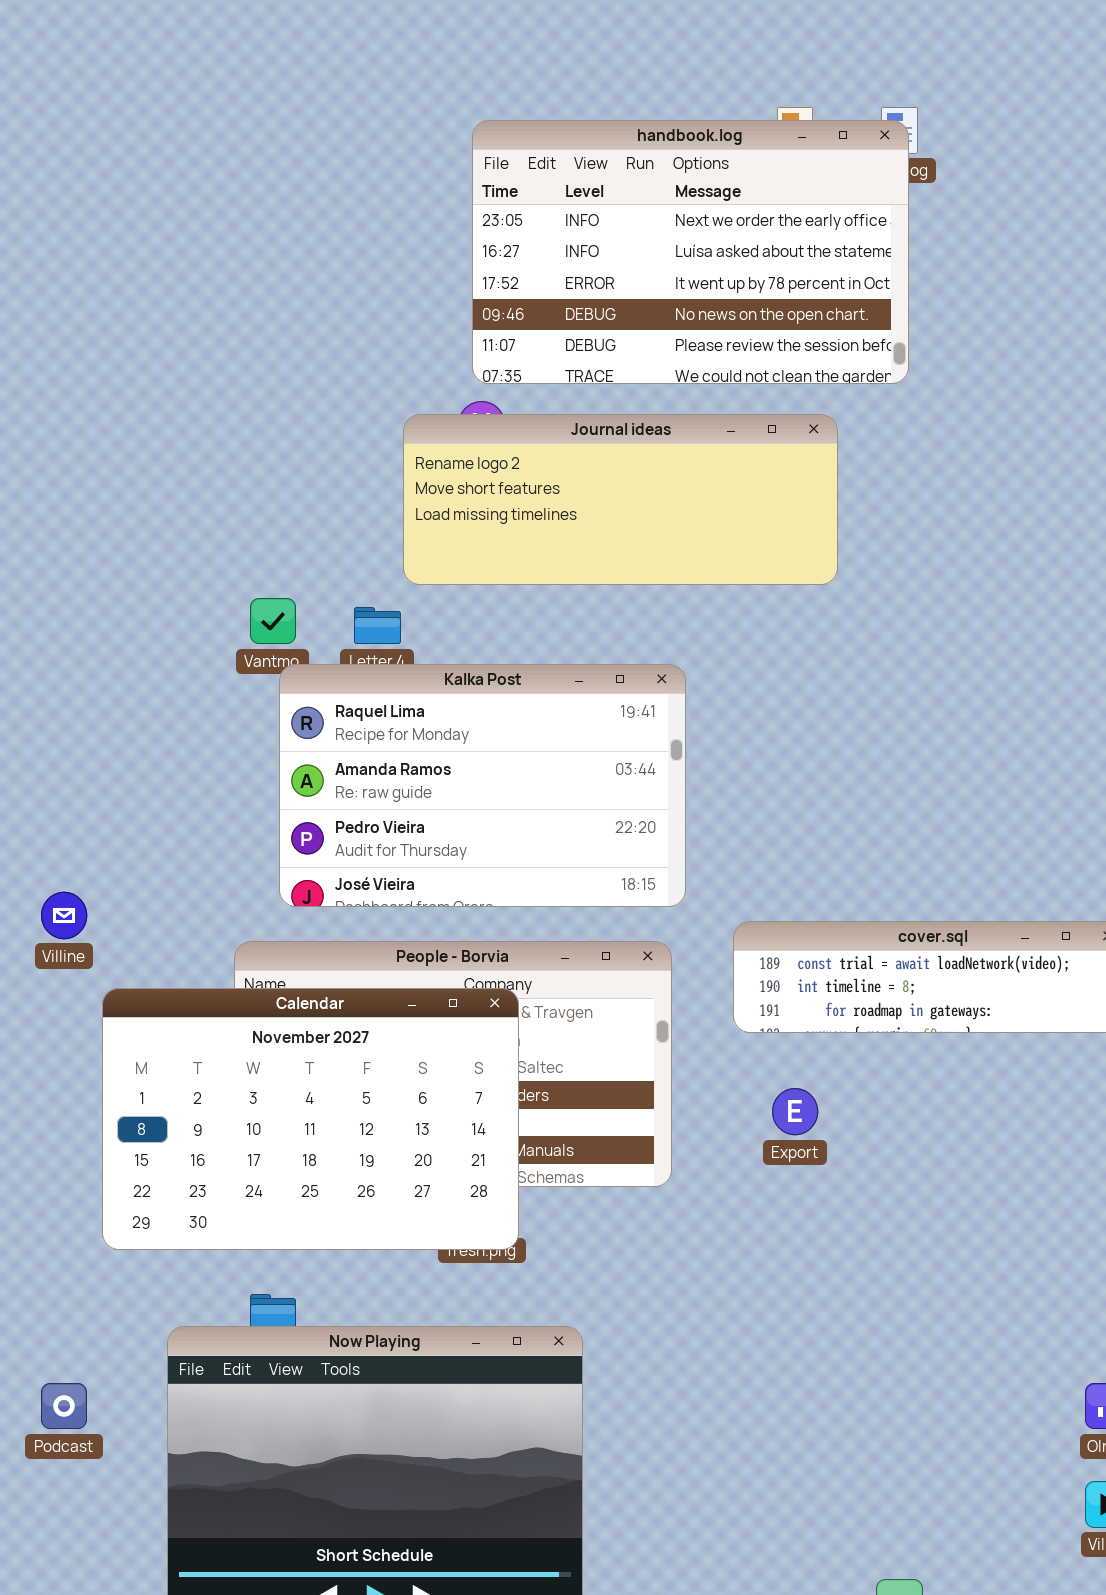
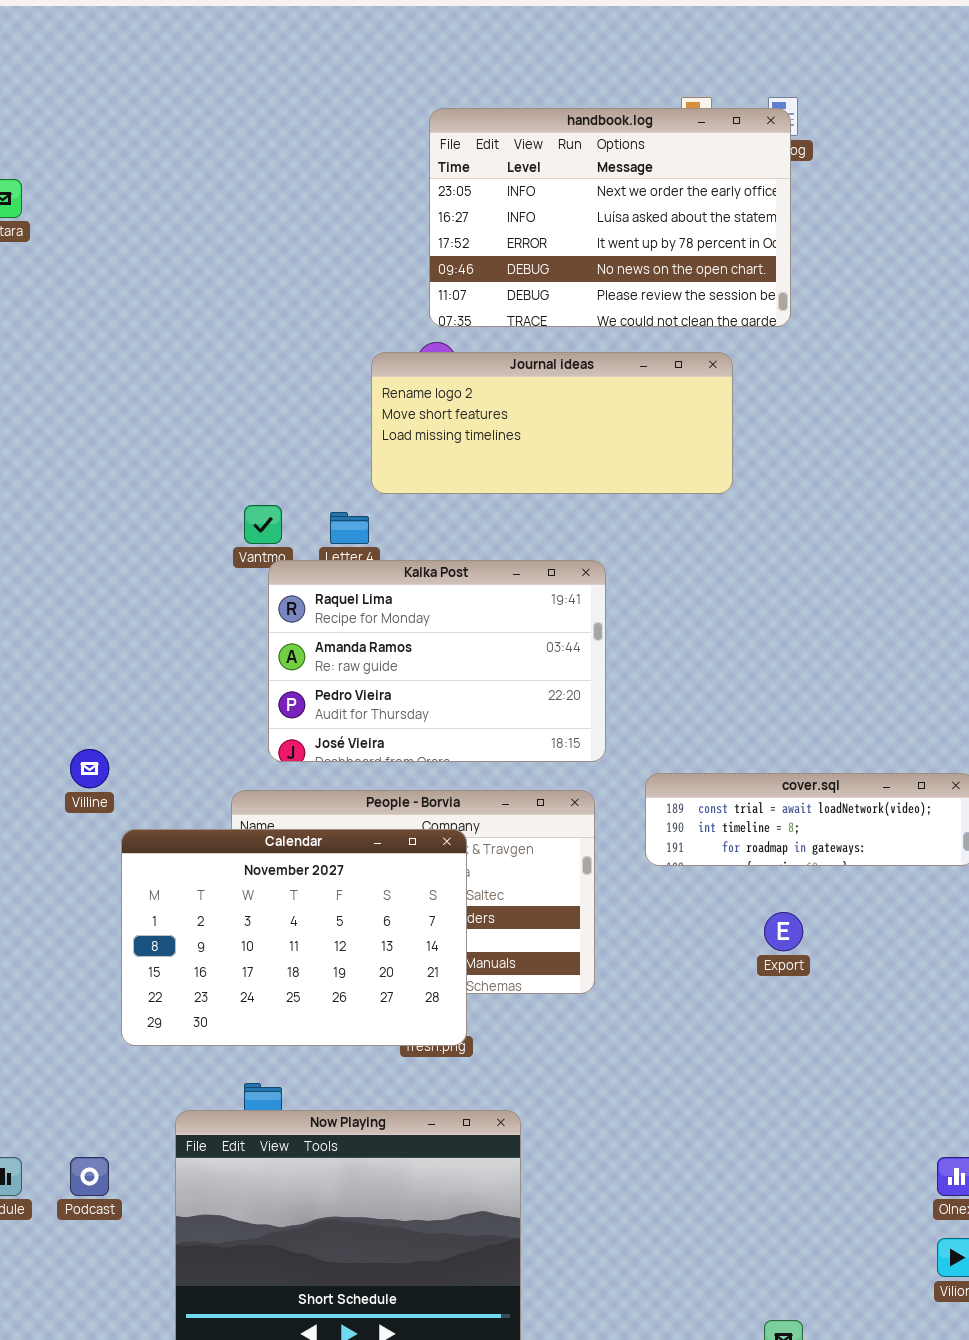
Export: [772,1088,818,1135] -> [764,912,803,951], moved

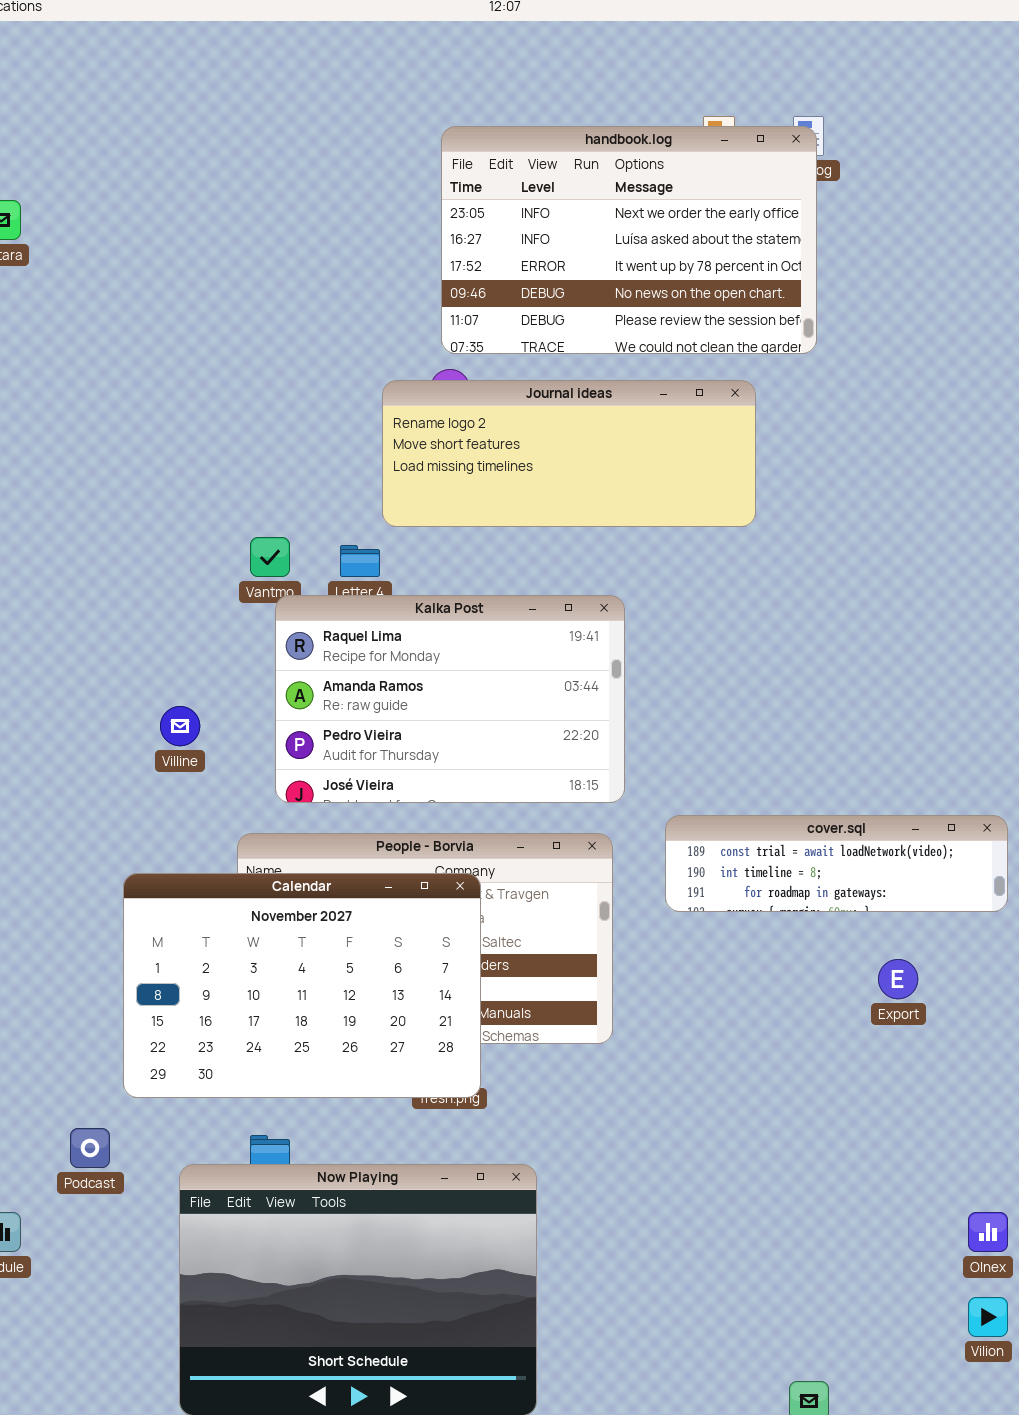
Villine: [70,749,109,788] -> [160,706,200,746], moved
Export: [764,912,803,951] -> [878,959,918,999], moved
Podcast: [70,1157,109,1196] -> [70,1128,110,1168], moved

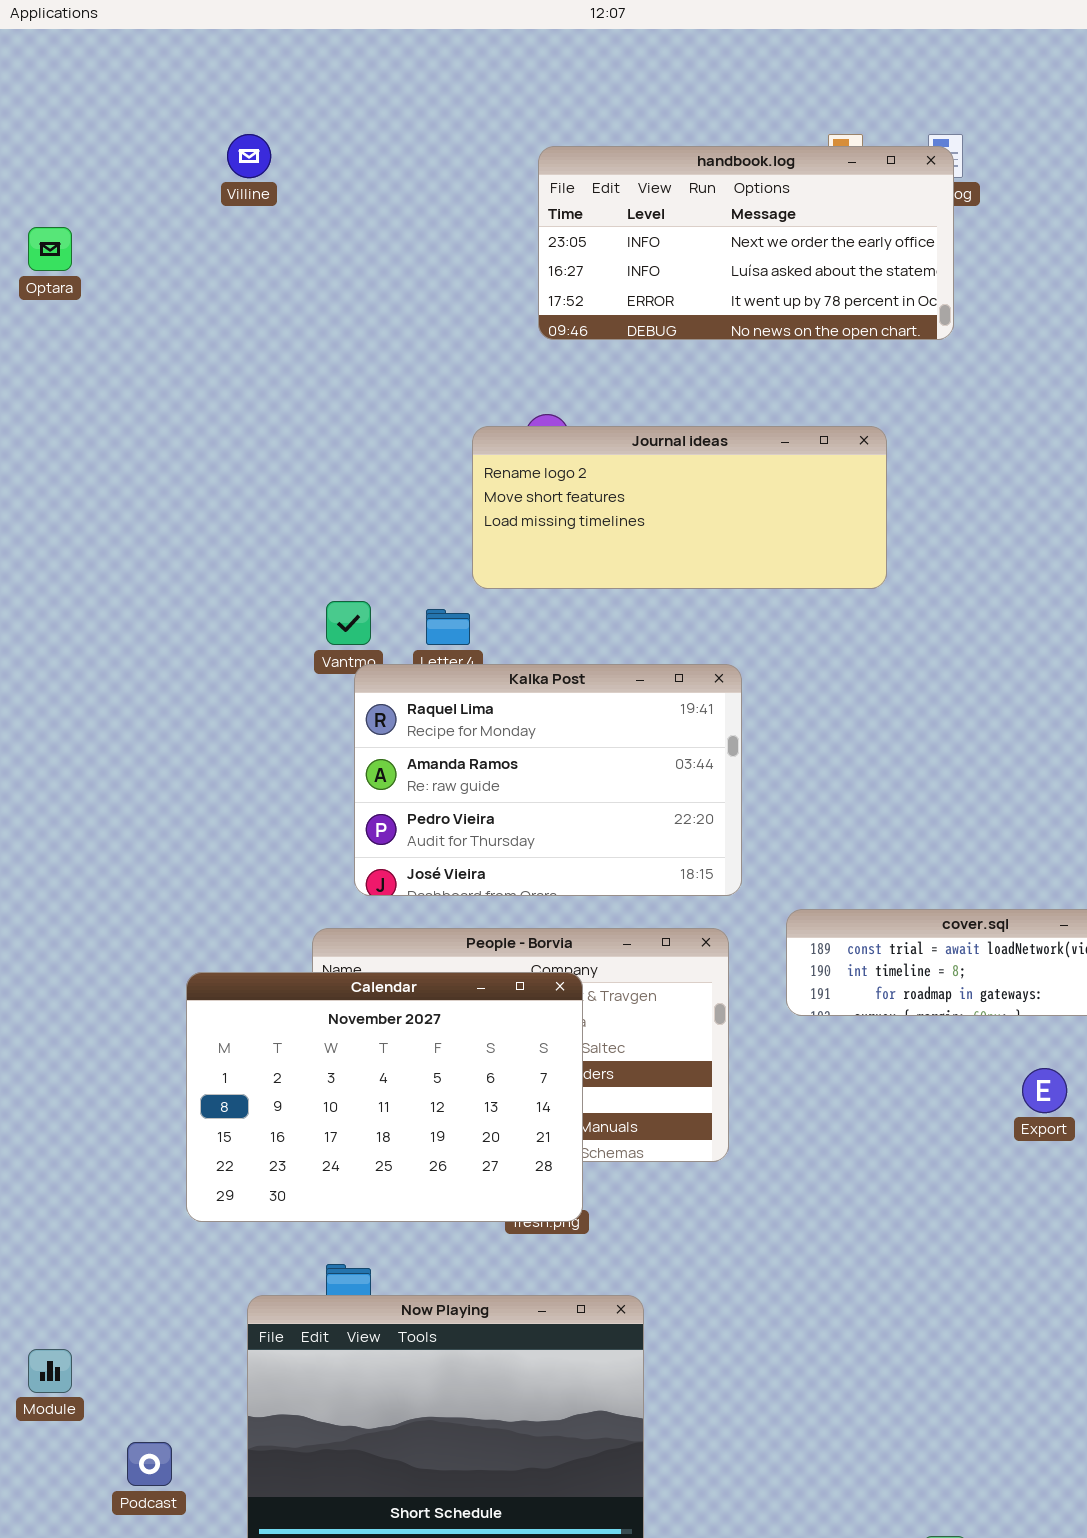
handbook.log: [441,126,817,354] -> [538,146,954,340], resized
Villine: [160,706,200,746] -> [227,134,271,178], moved
Podcast: [70,1128,110,1168] -> [127,1442,172,1486], moved

